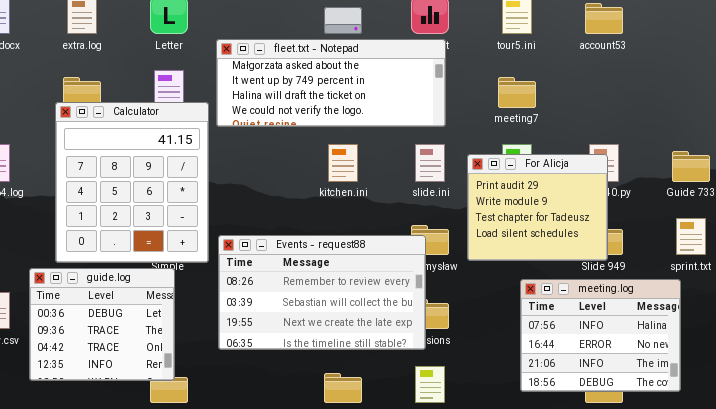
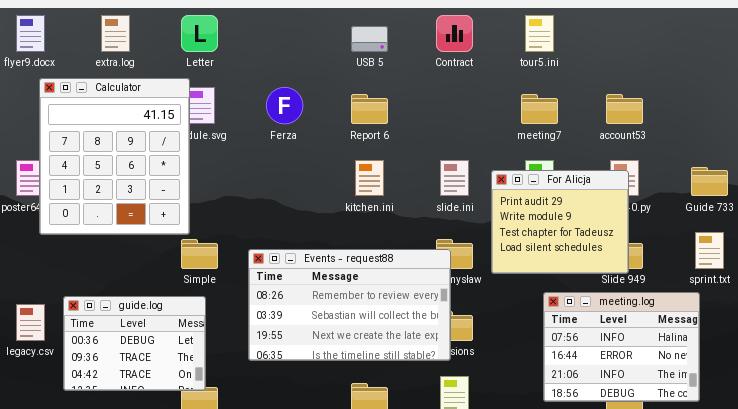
account53: [585,3,623,34] -> [606,94,643,124], moved
fleet.txt - Notepad: [216,39,446,127] -> none, closed
Calculator: [55,102,209,263] -> [39,78,190,235], moved
guide.log: [29,268,175,381] -> [63,296,206,391], resized

